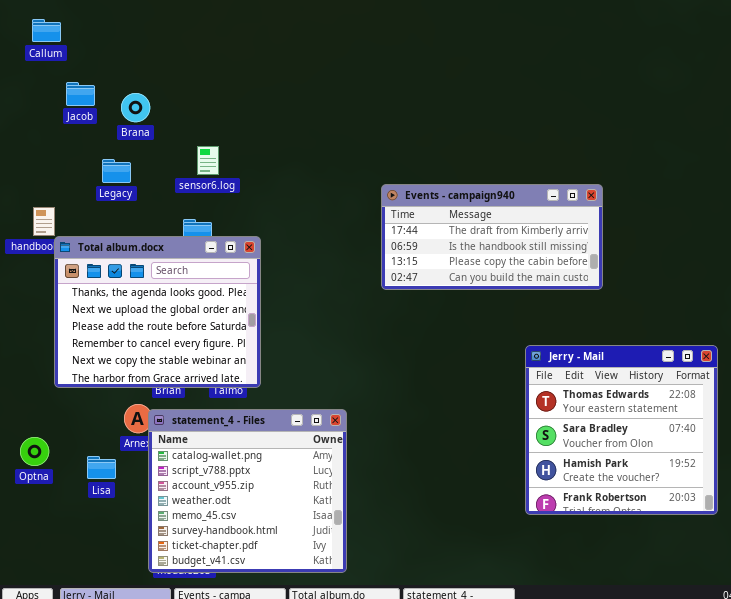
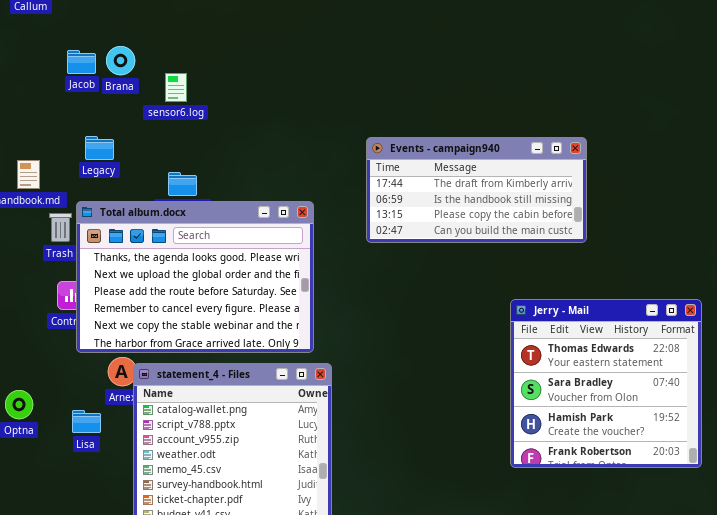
Jacob: [66,82,95,106] -> [67,50,96,74], moved
sensor6.log: [197,146,219,175] -> [165,73,187,102], moved
Legacy: [102,159,131,183] -> [85,136,114,160], moved
Total album.docx: [54,236,261,388] -> [76,201,314,353], moved, resized

